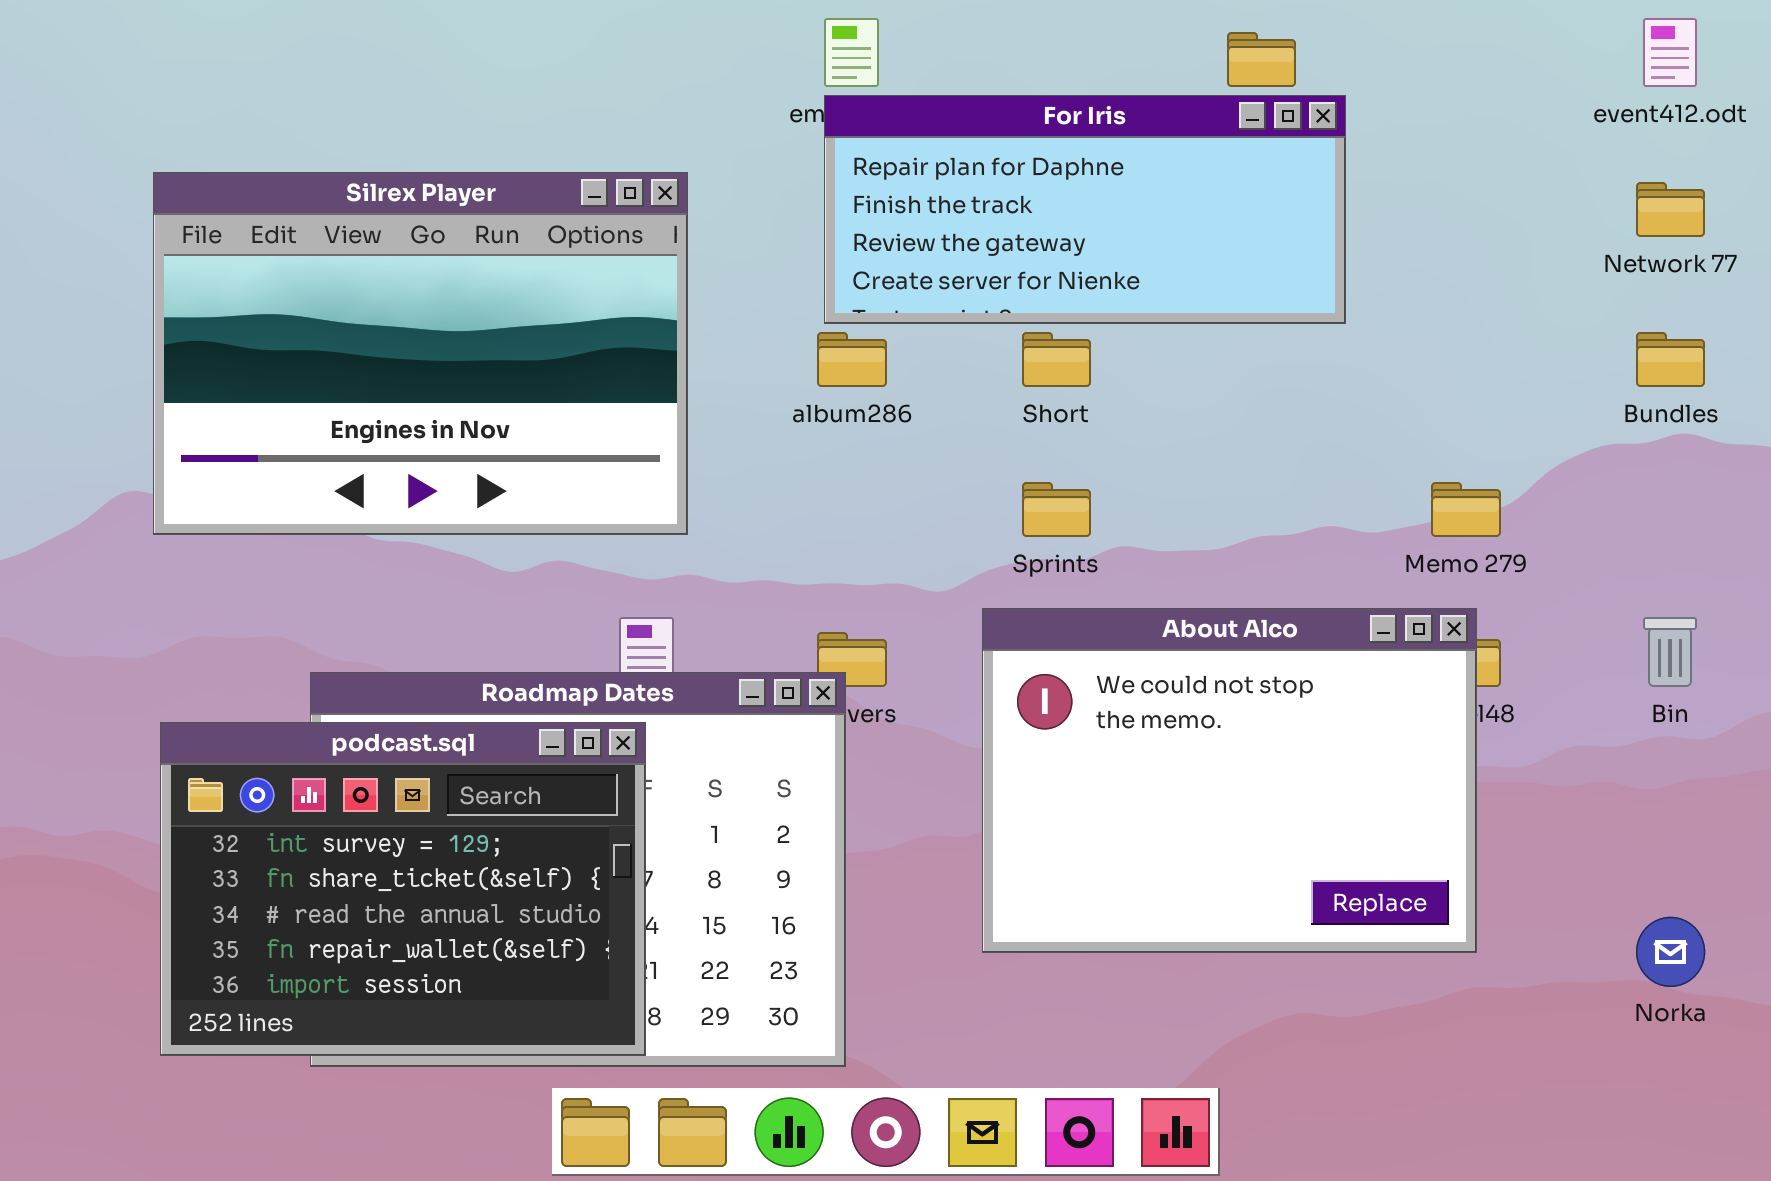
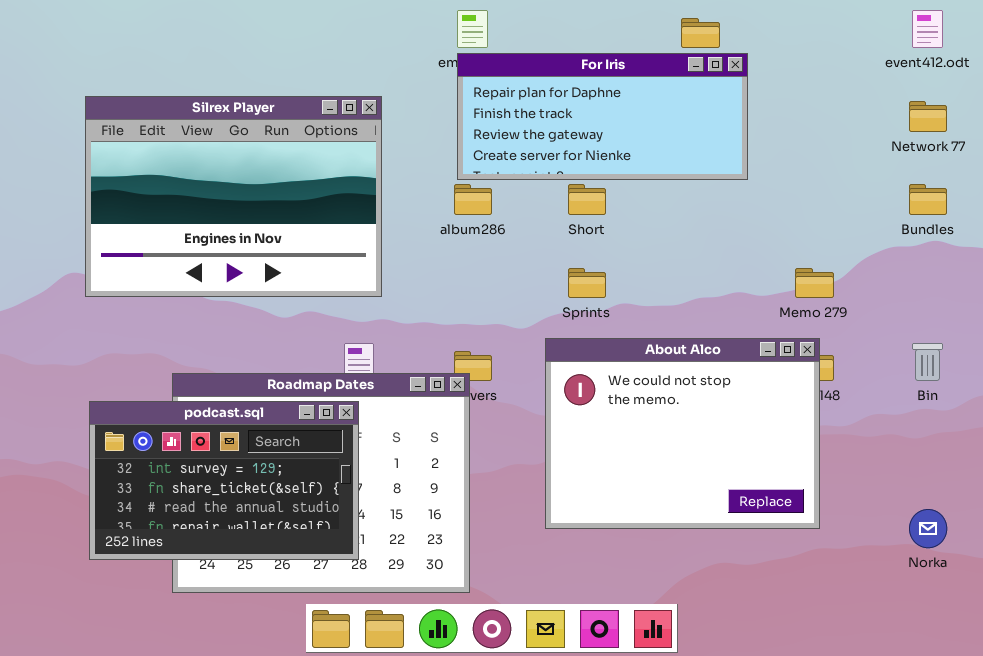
podcast.sql: [160,722,646,1056] -> [89,401,359,560], resized

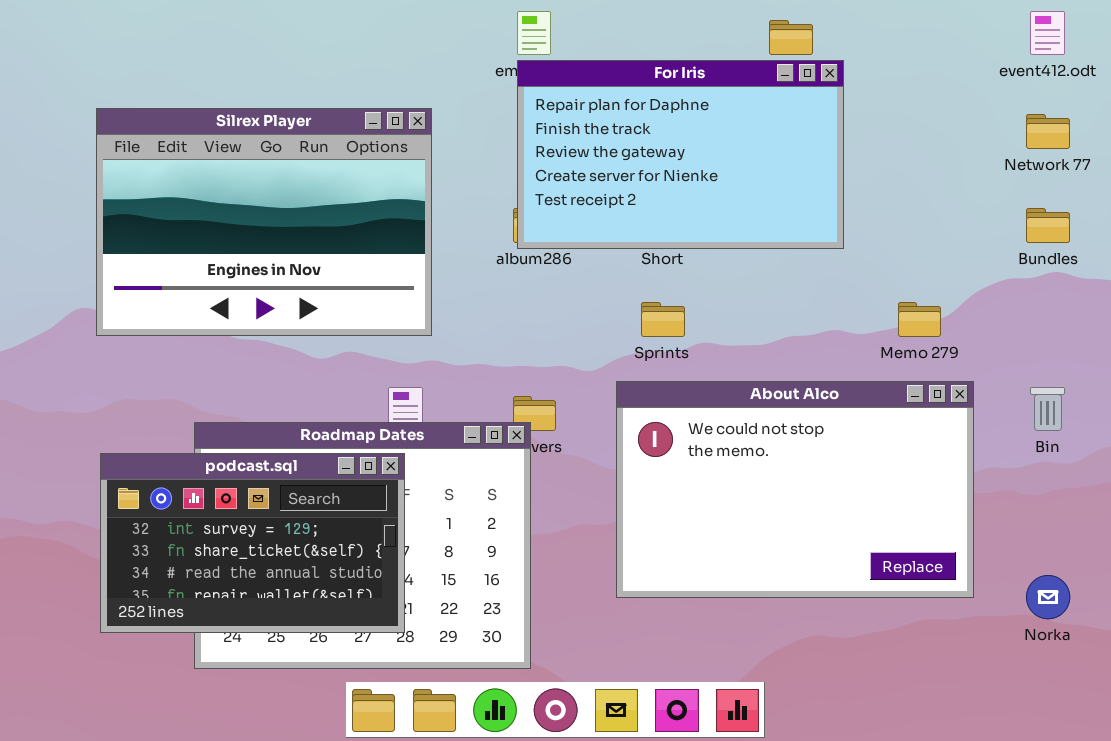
For Iris: [457,53,748,180] -> [517,60,844,249], resized
About Alco: [545,338,820,529] -> [616,381,974,598], resized

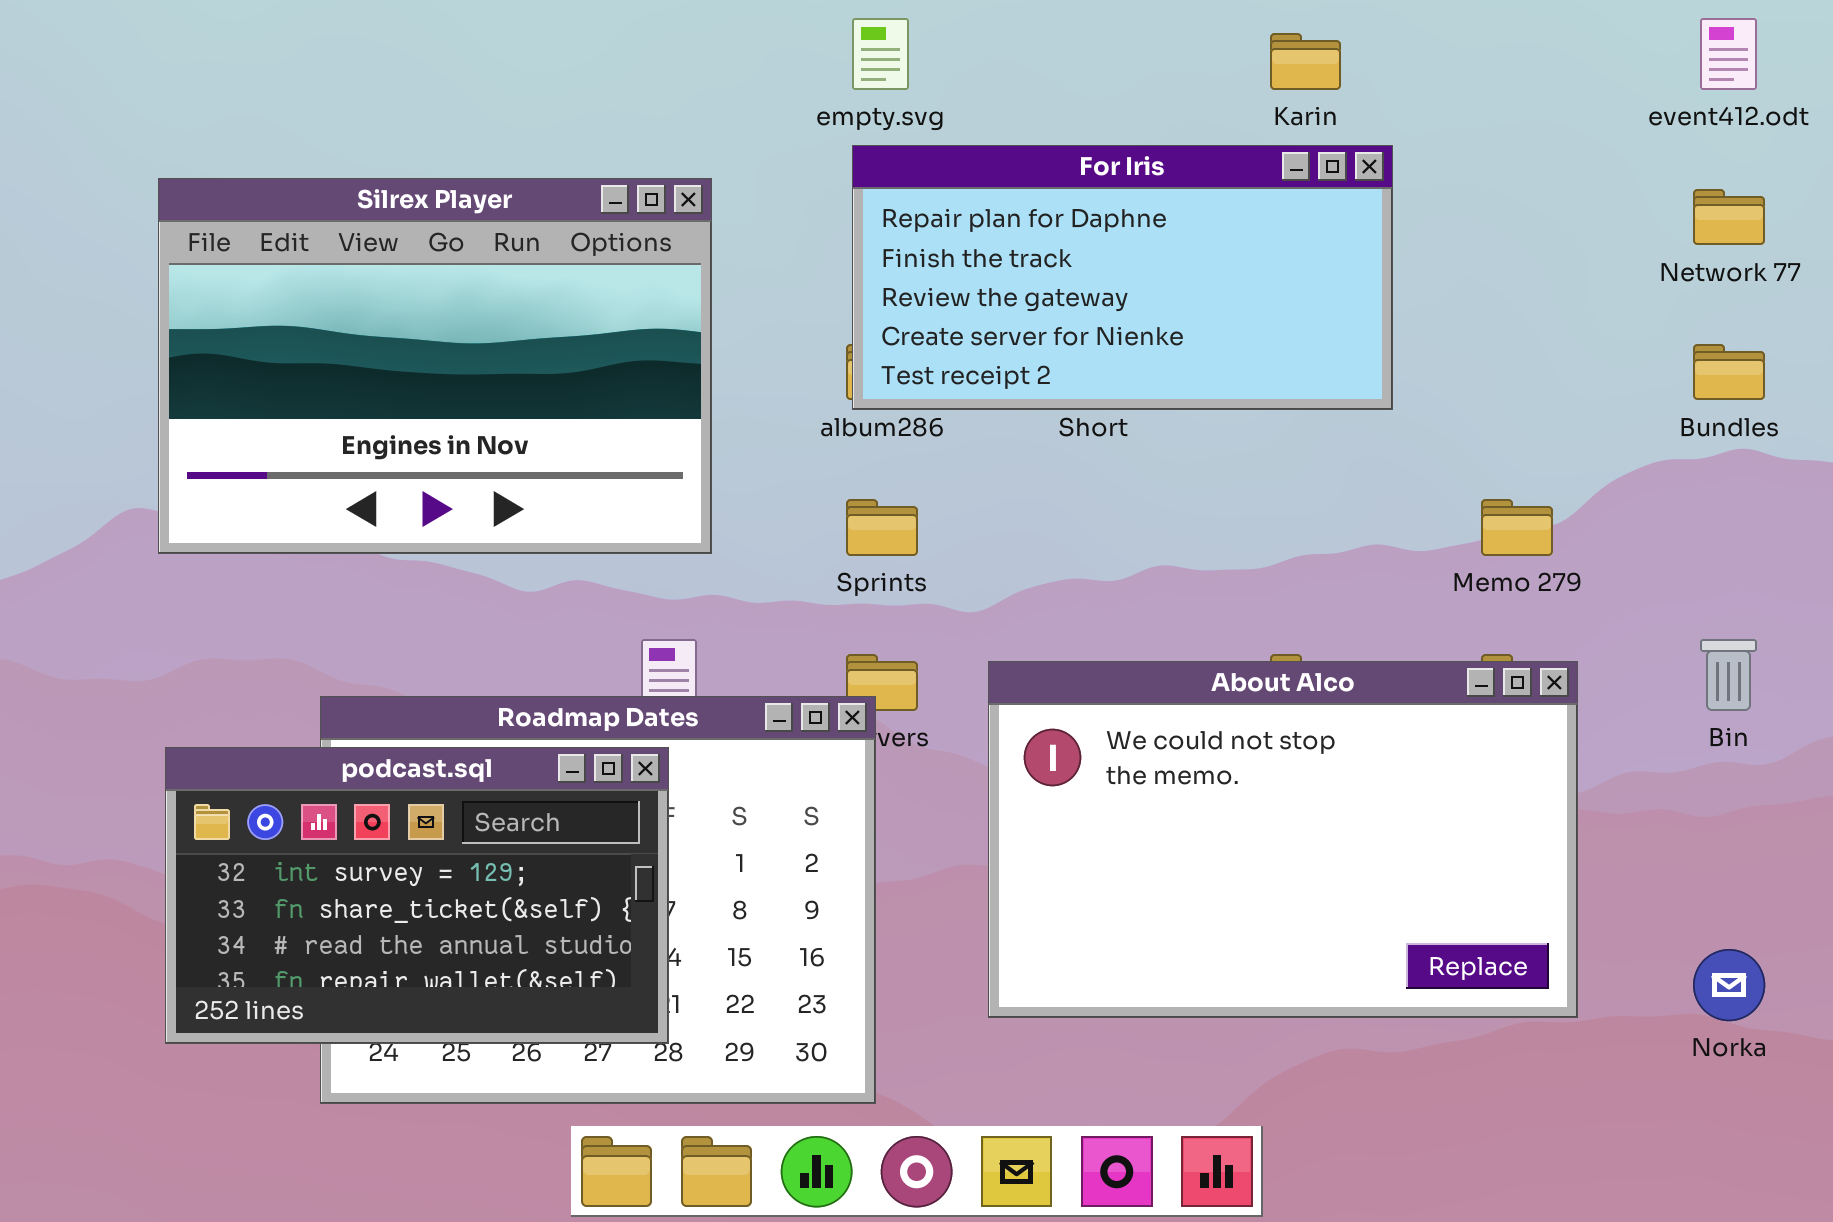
For Iris: [517,60,844,249] -> [852,145,1393,410], resized
Sprints: [641,302,685,337] -> [846,499,918,556], moved
About Alco: [616,381,974,598] -> [988,661,1578,1018], moved

